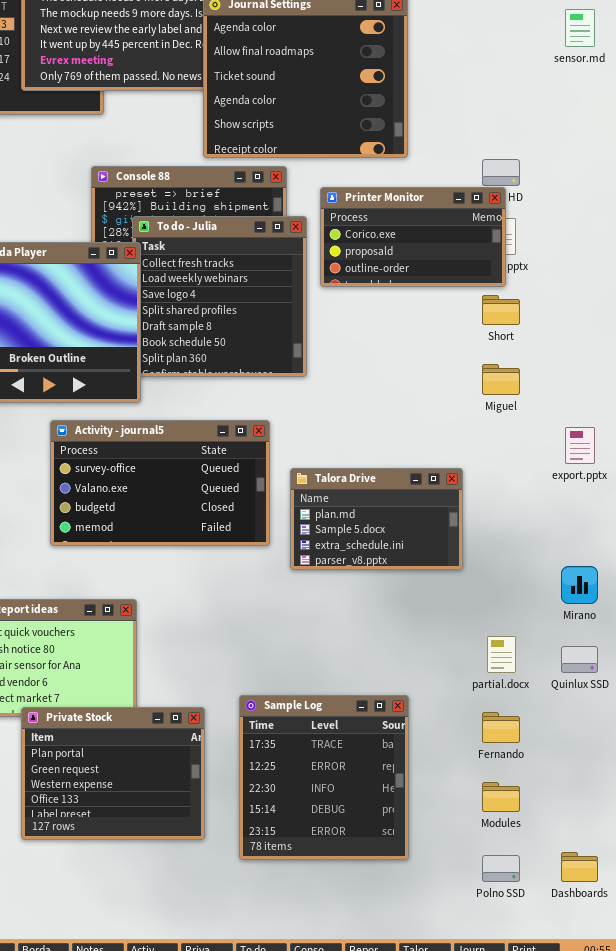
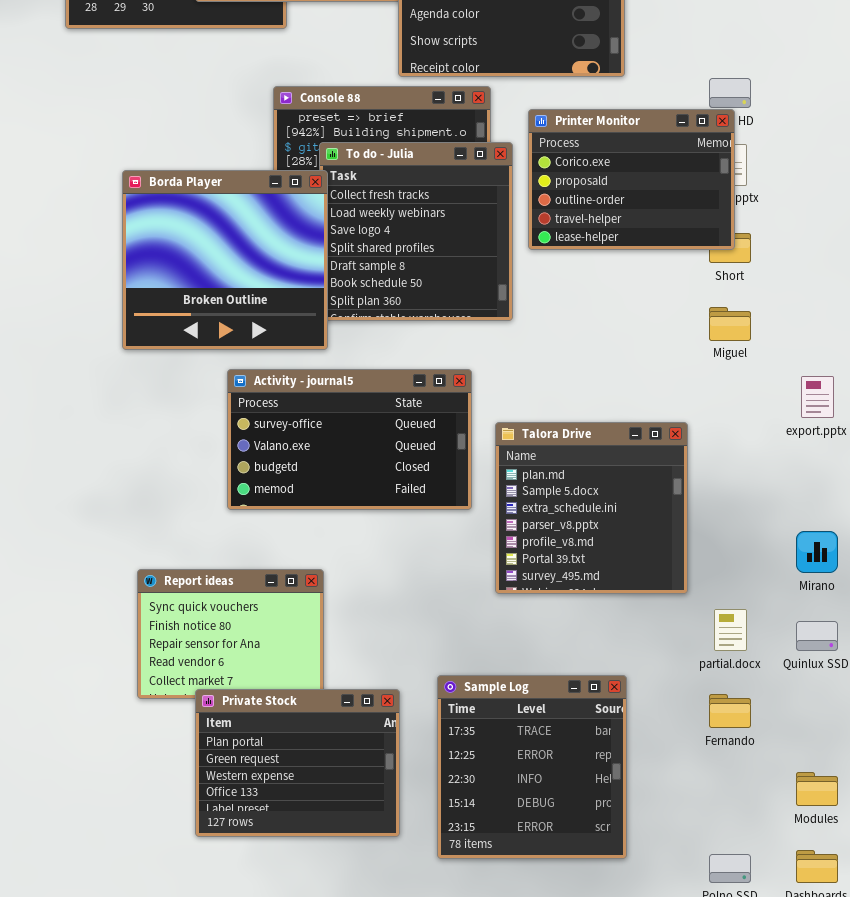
Printer Monitor: [320,187,506,287] -> [528,109,735,250], resized
Talora Drive: [290,468,463,570] -> [495,422,688,594], resized
Modules: [482,782,520,812] -> [796,772,838,806], moved

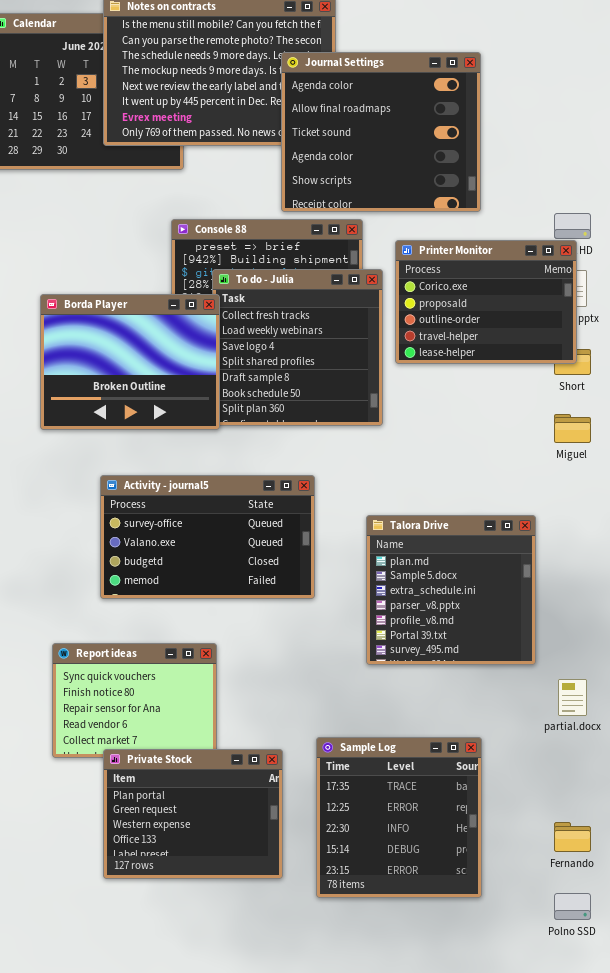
Borda Player: [122,170,328,350] -> [40,294,220,430], resized
Activity - journal5: [227,369,472,510] -> [100,475,315,599], moved
Fernando: [709,694,751,728] -> [554,822,591,852], moved

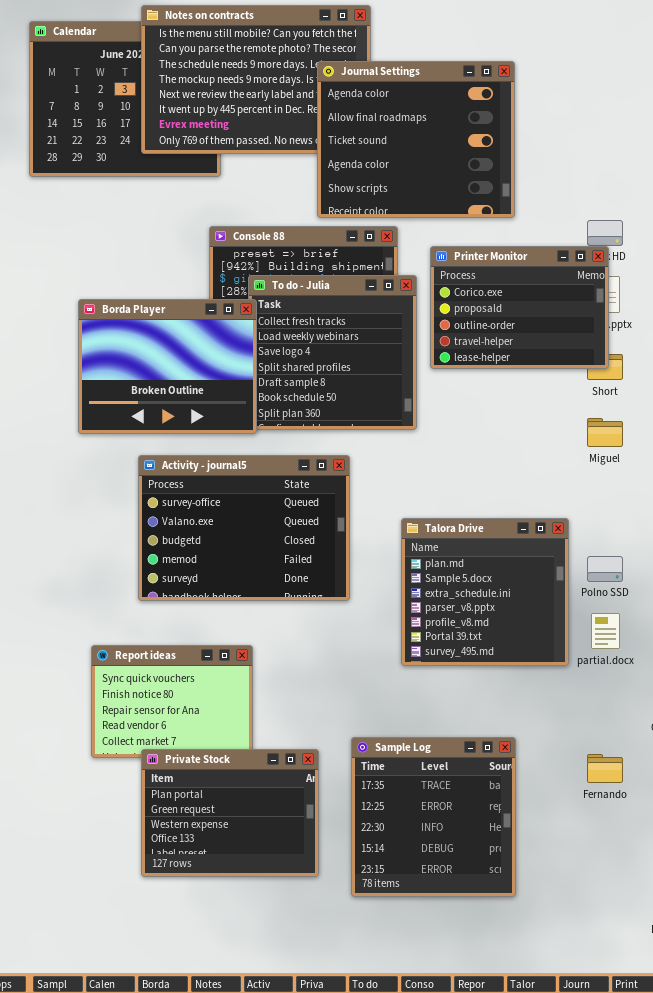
Activity - journal5: [100,475,315,599] -> [138,455,350,601], resized
partial.docx: [558,679,587,716] -> [591,613,620,649], moved
Fernando: [554,822,591,852] -> [587,754,623,783], moved
Polno SSD: [554,893,591,920] -> [587,556,623,582], moved

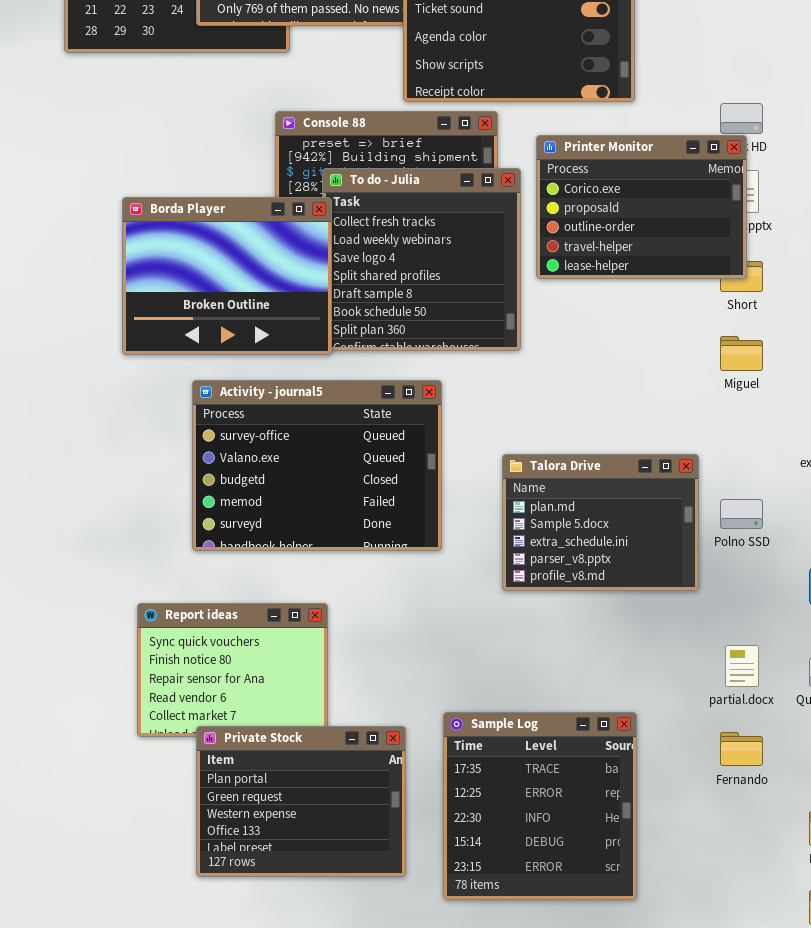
Talora Drive: [401,518,569,666] -> [502,454,699,591], resized
partial.docx: [591,613,620,649] -> [725,645,759,687], moved

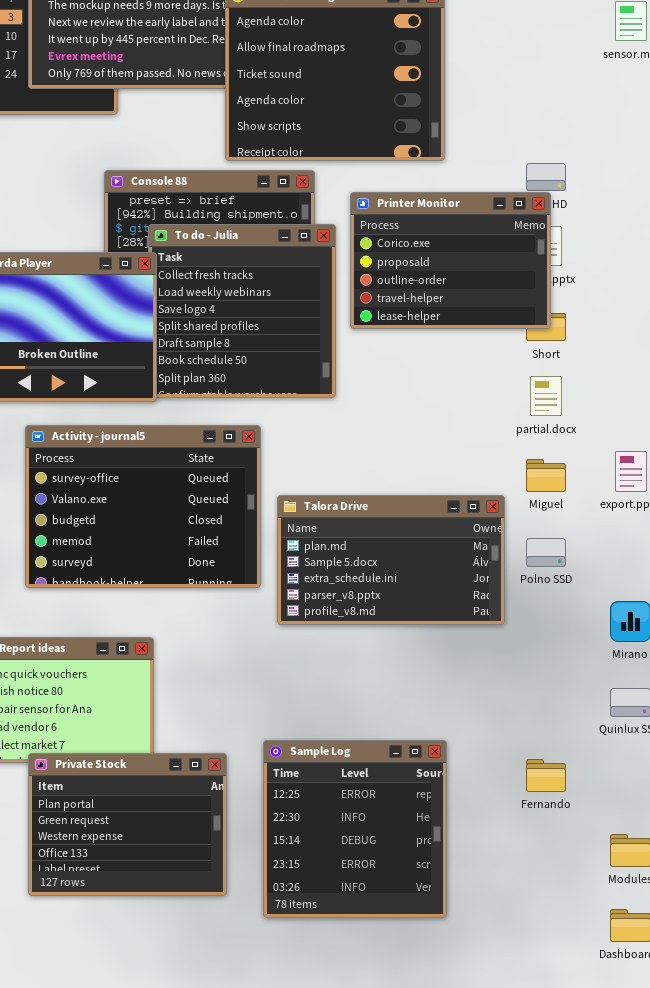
Miguel: [720,336,763,371] -> [526,459,566,492], moved
Talora Drive: [502,454,699,591] -> [277,495,505,625], resized
partial.docx: [725,645,759,687] -> [530,376,562,416], moved
Sample Log: [443,712,637,900] -> [263,740,447,918], scrolled down 1 row

